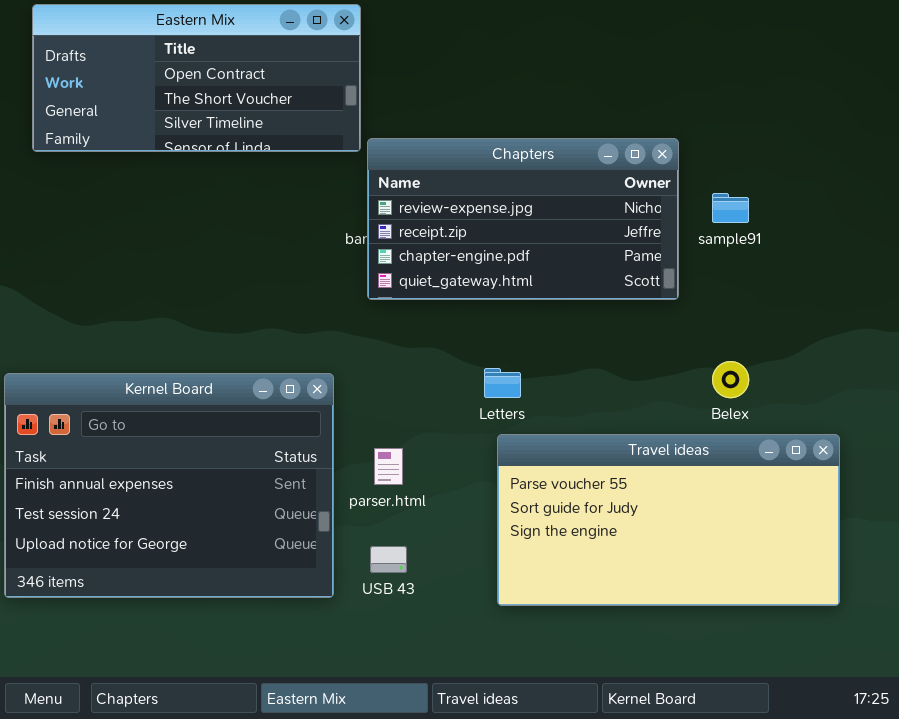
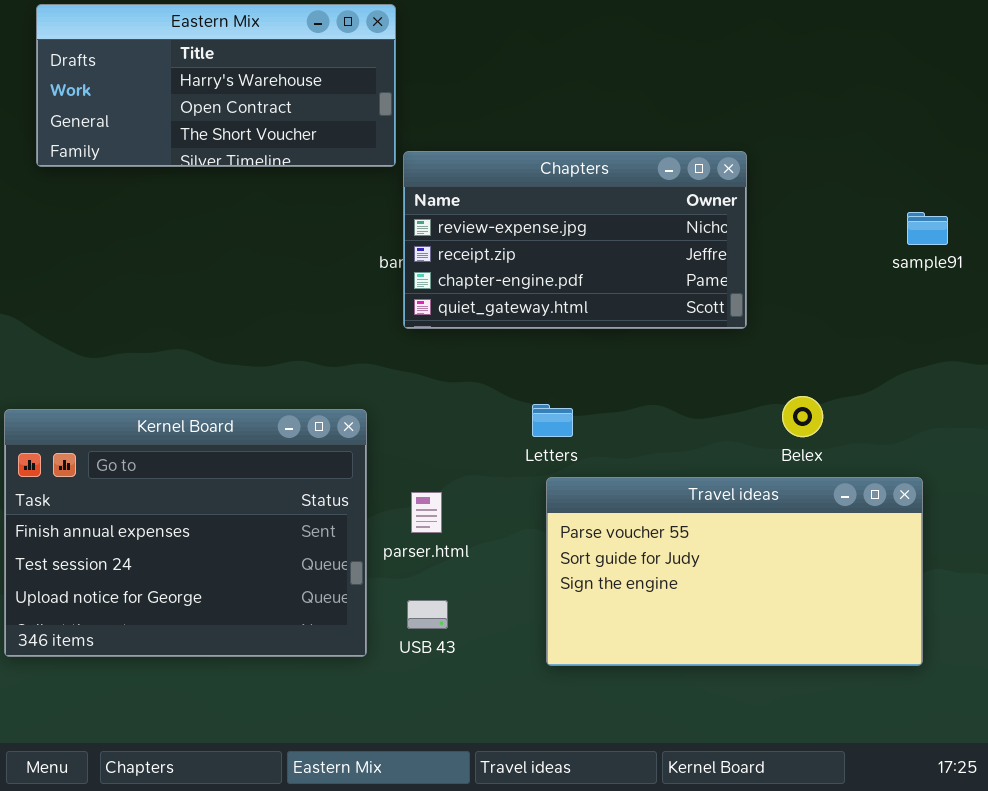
Eastern Mix: [32,4,361,152] -> [36,4,396,167], scrolled up 1 row
sample91: [712,193,749,223] -> [907,212,948,245], moved

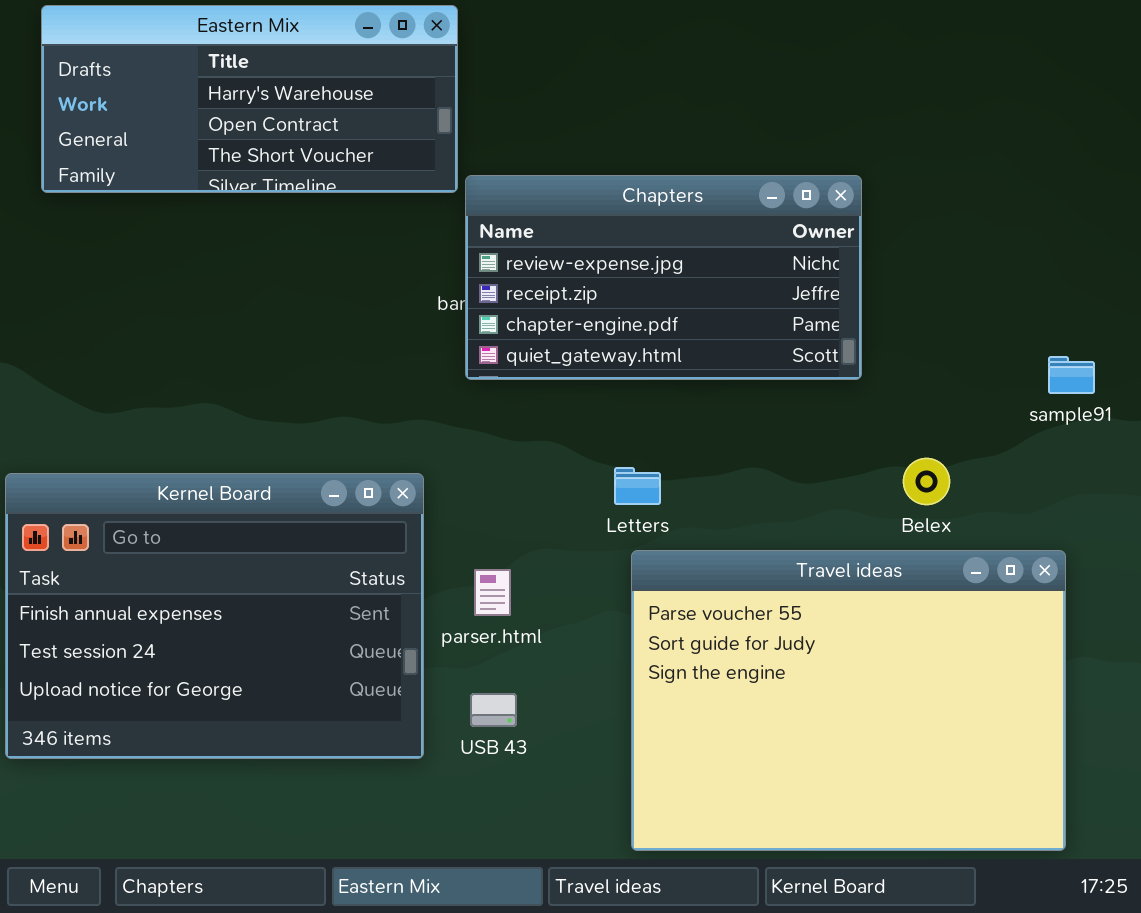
sample91: [907,212,948,245] -> [1048,356,1095,394], moved
Travel ideas: [546,477,923,666] -> [631,550,1066,851], resized

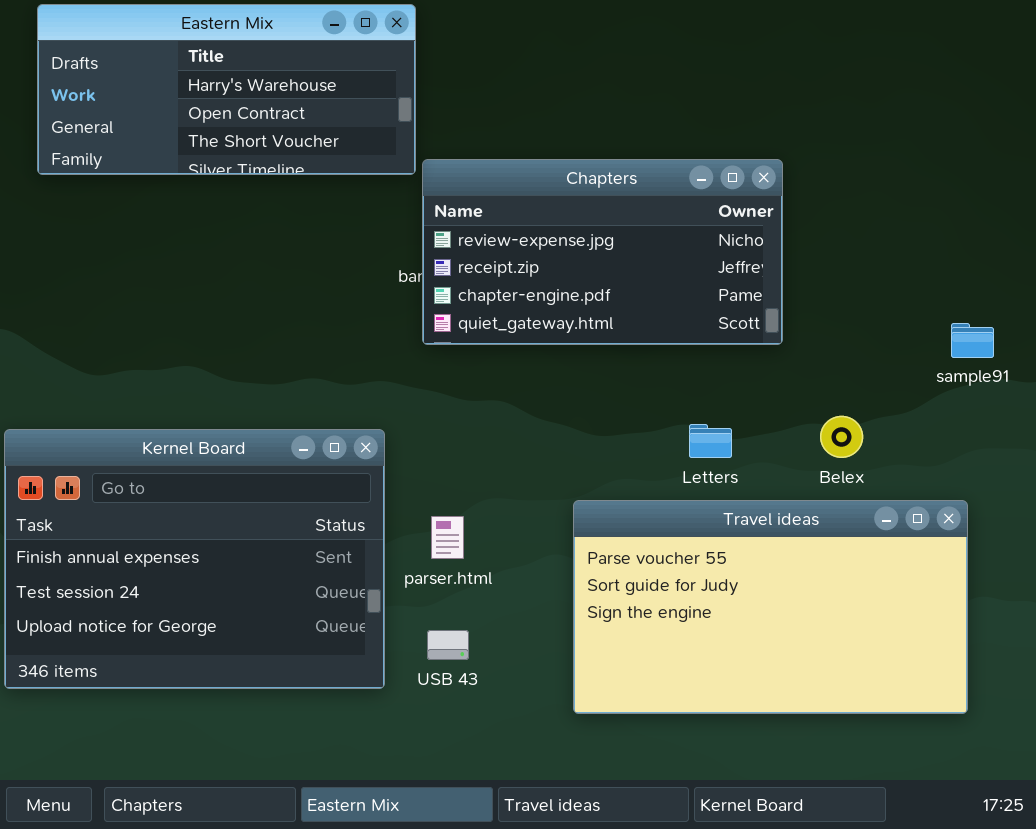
Letters: [614,467,661,505] -> [689,424,732,458], moved
Travel ideas: [631,550,1066,851] -> [573,500,968,714], resized

